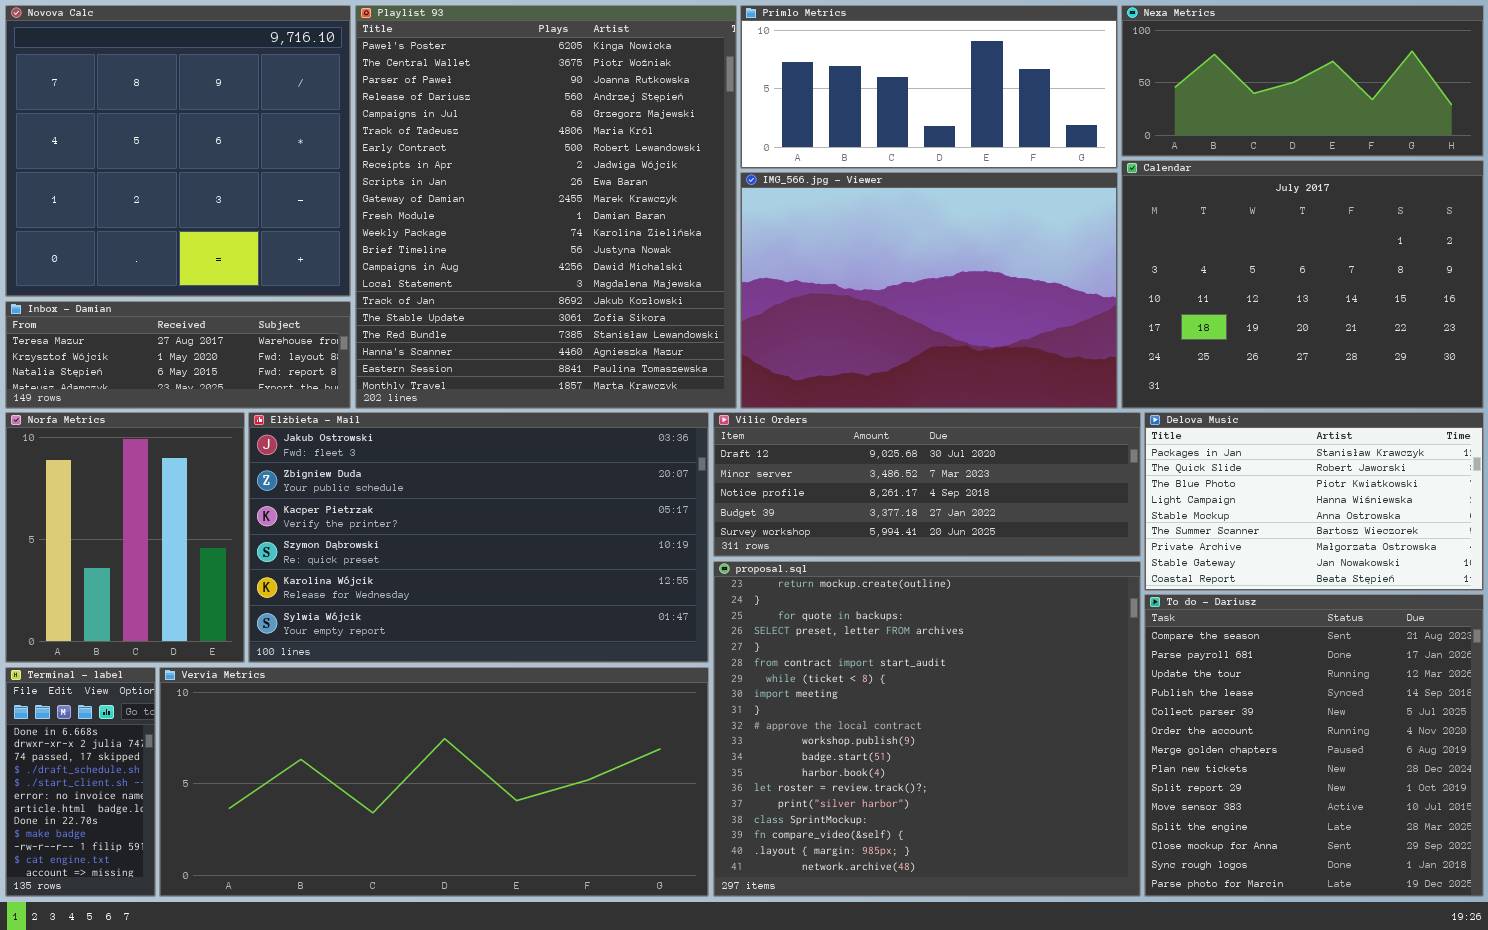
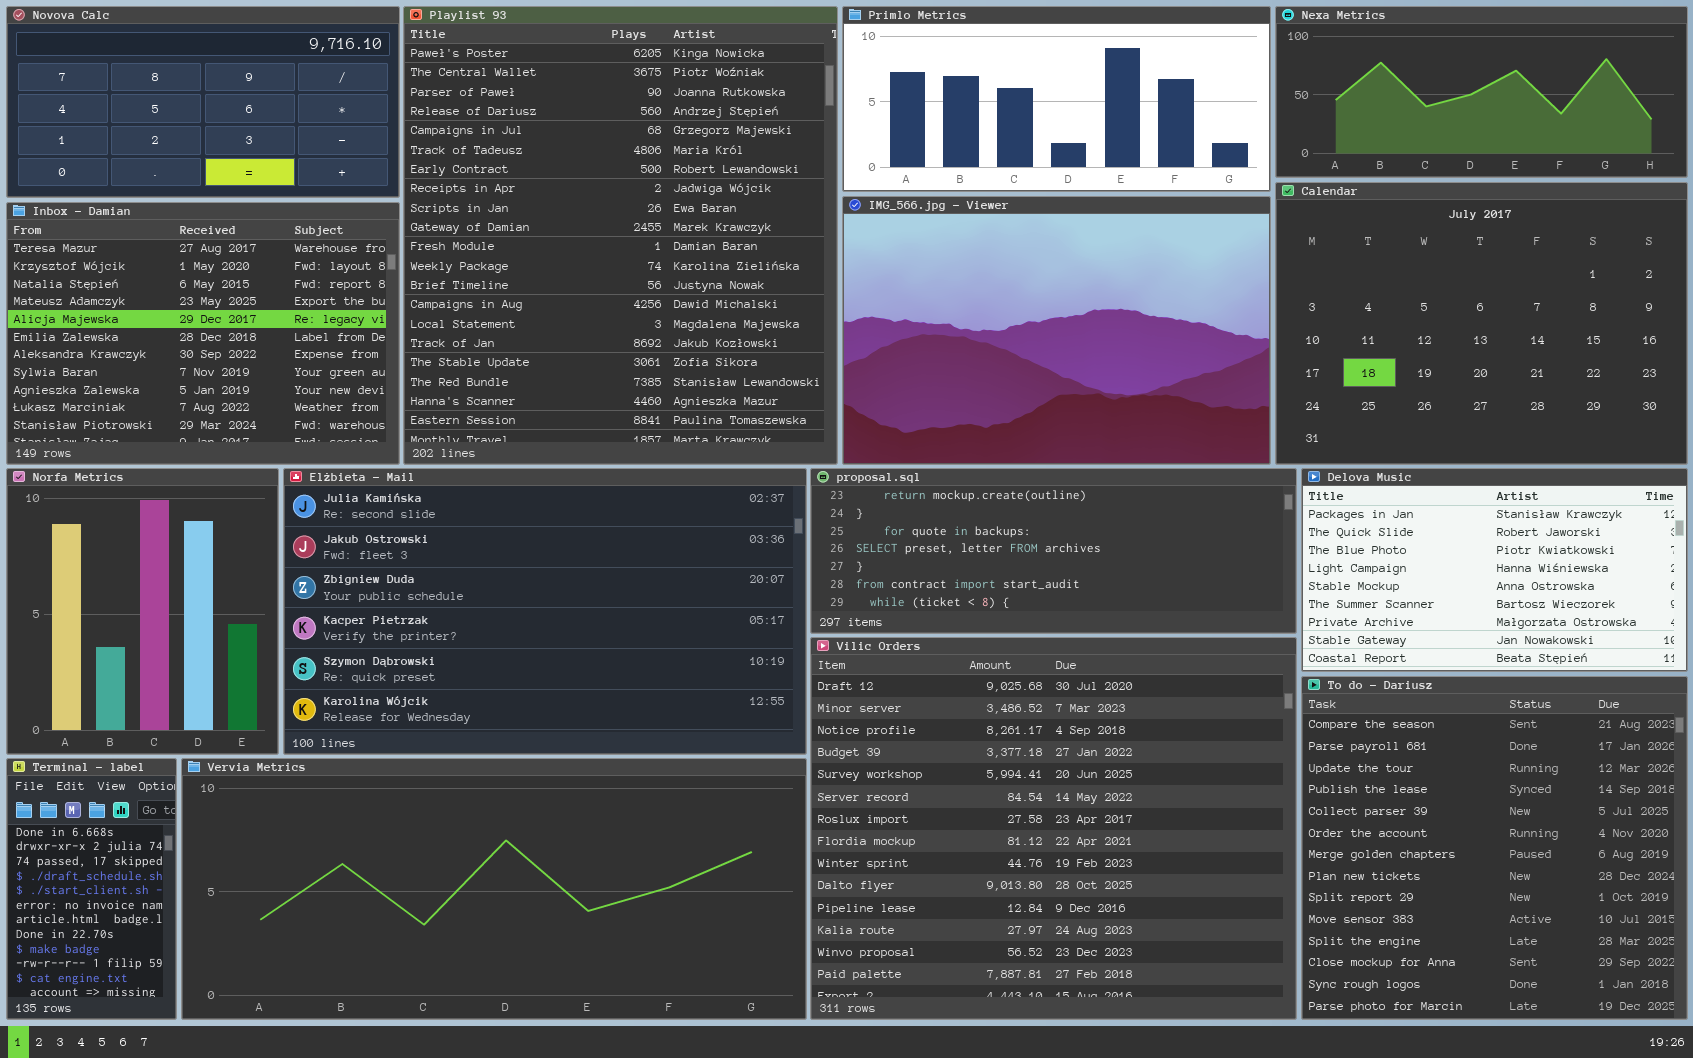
Novova Calc: [5,5,351,297] -> [6,6,400,198], resized
Inbox - Damian: [5,301,351,409] -> [6,202,400,465], resized
Elżbieta - Mail: [248,412,709,663] -> [283,468,807,755], scrolled up 1 row
Vilic Orders: [713,412,1141,557] -> [810,637,1297,1020], moved, resized
proposal.sql: [713,561,1141,897] -> [810,468,1297,634], moved, resized

